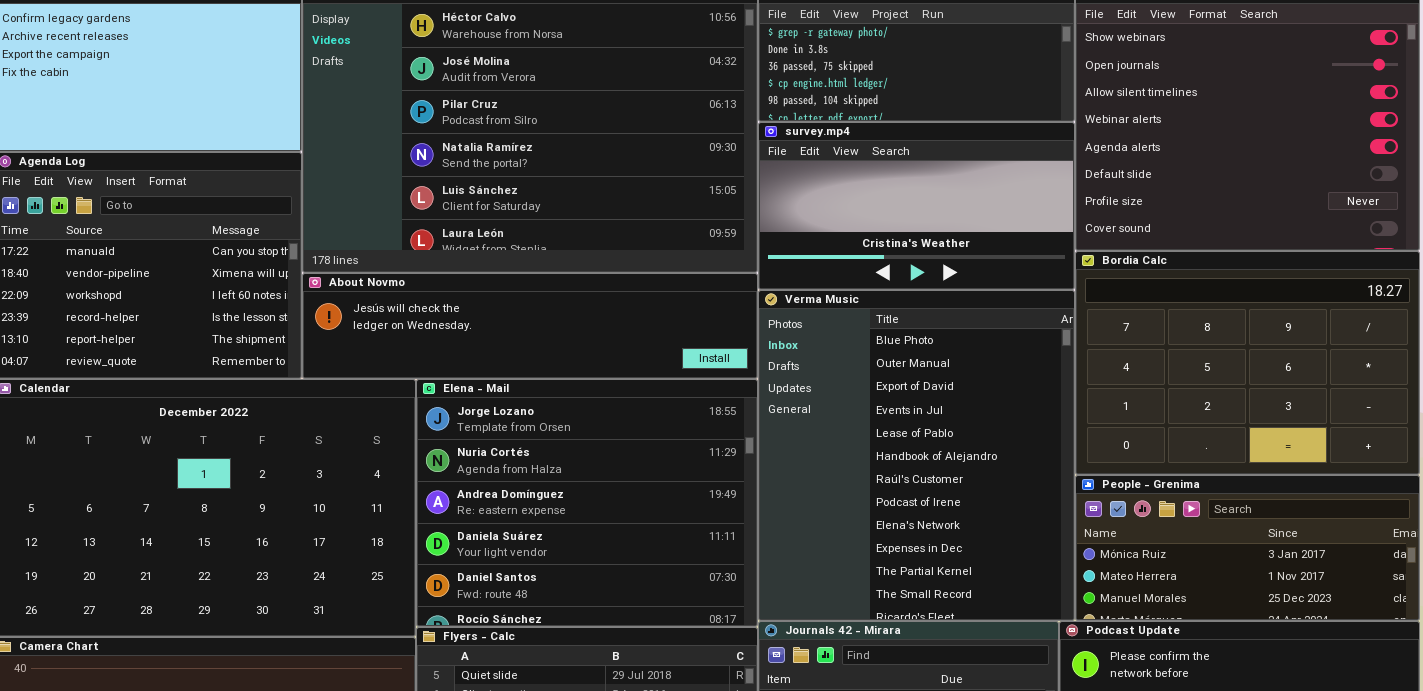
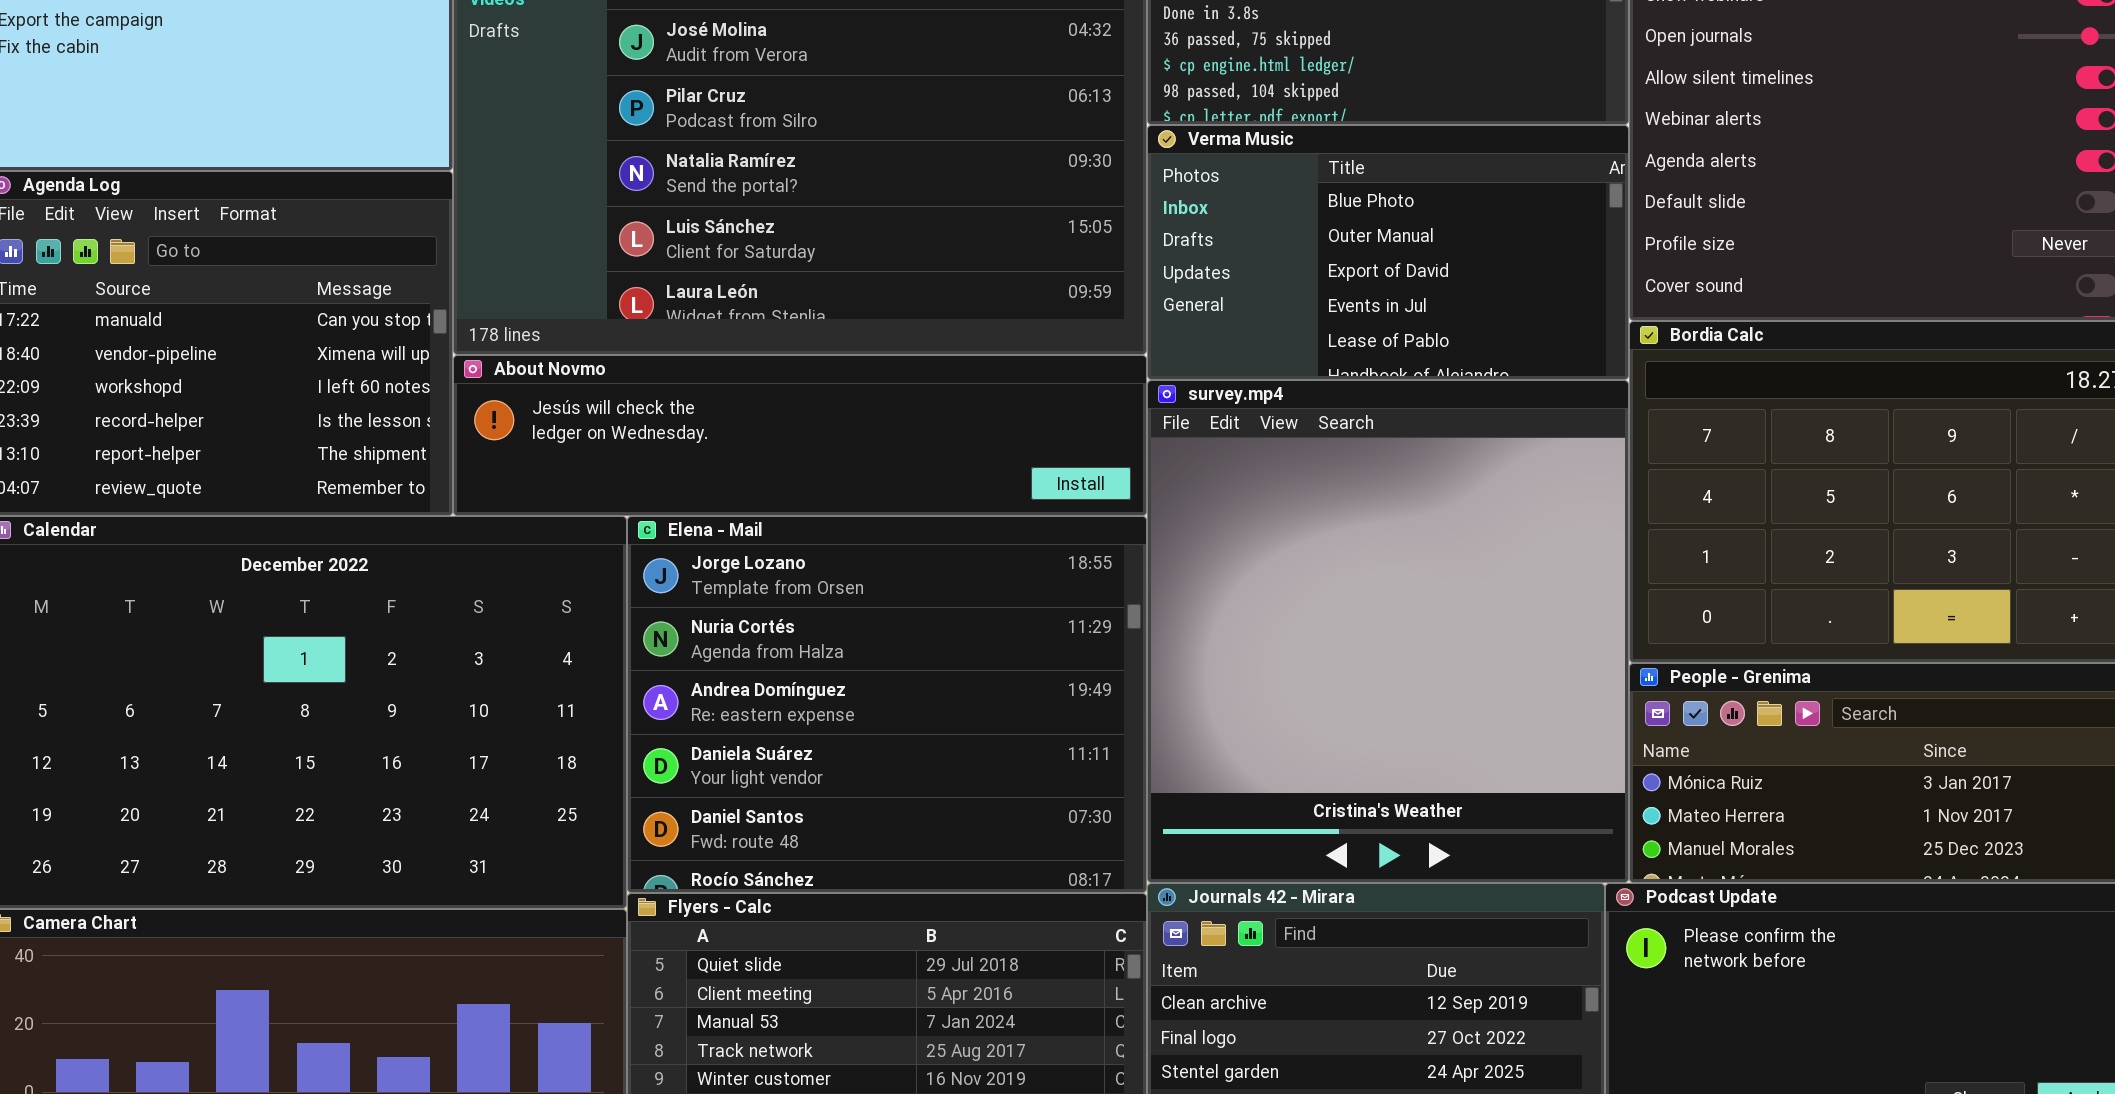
survey.mp4: [758,122,1075,290] -> [1147,380,1629,883], moved, resized
Verma Music: [758,290,1075,621] -> [1147,125,1629,380], moved, resized

